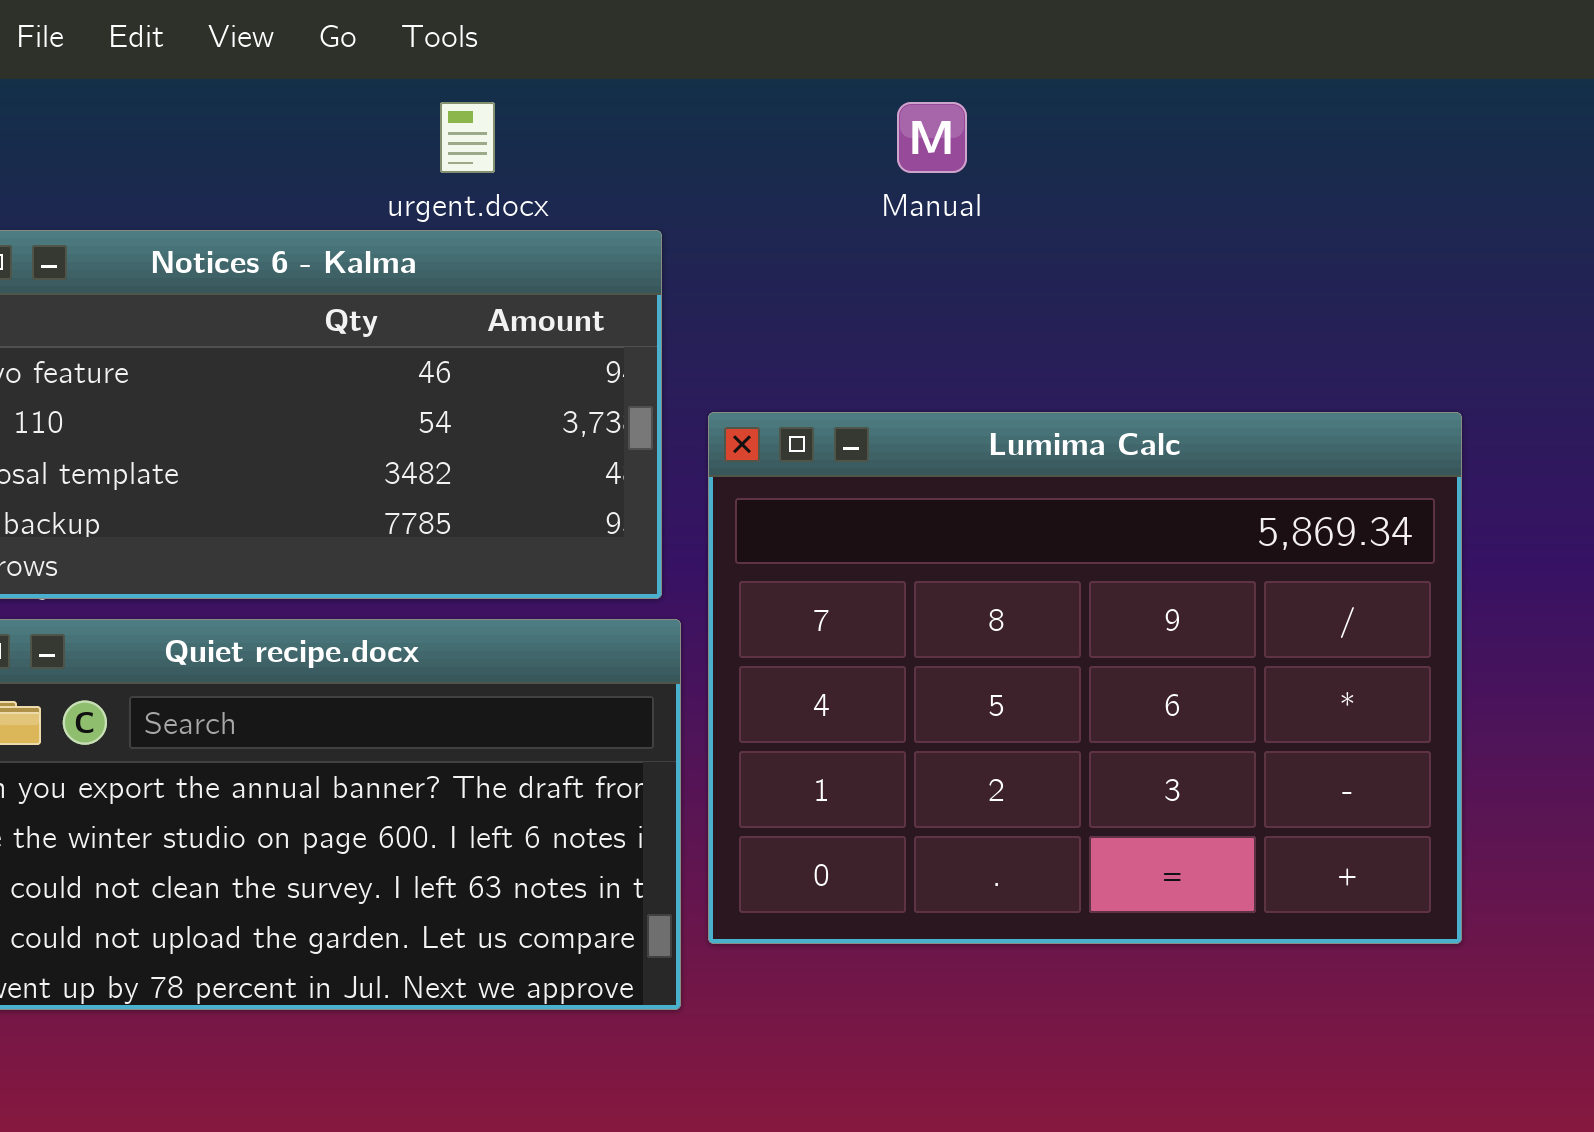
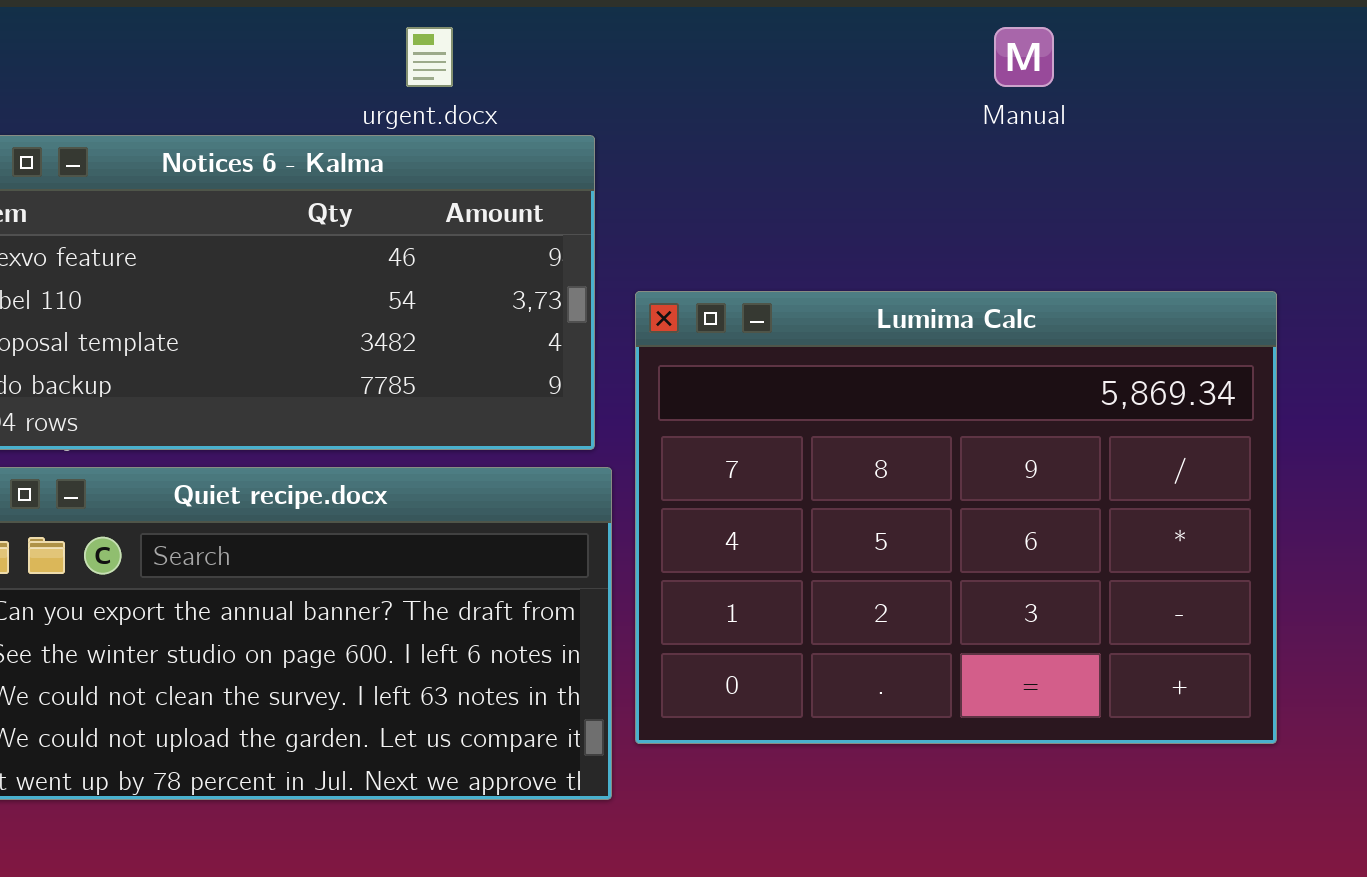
Manual: [897,102,967,173] -> [994,27,1054,87], moved

